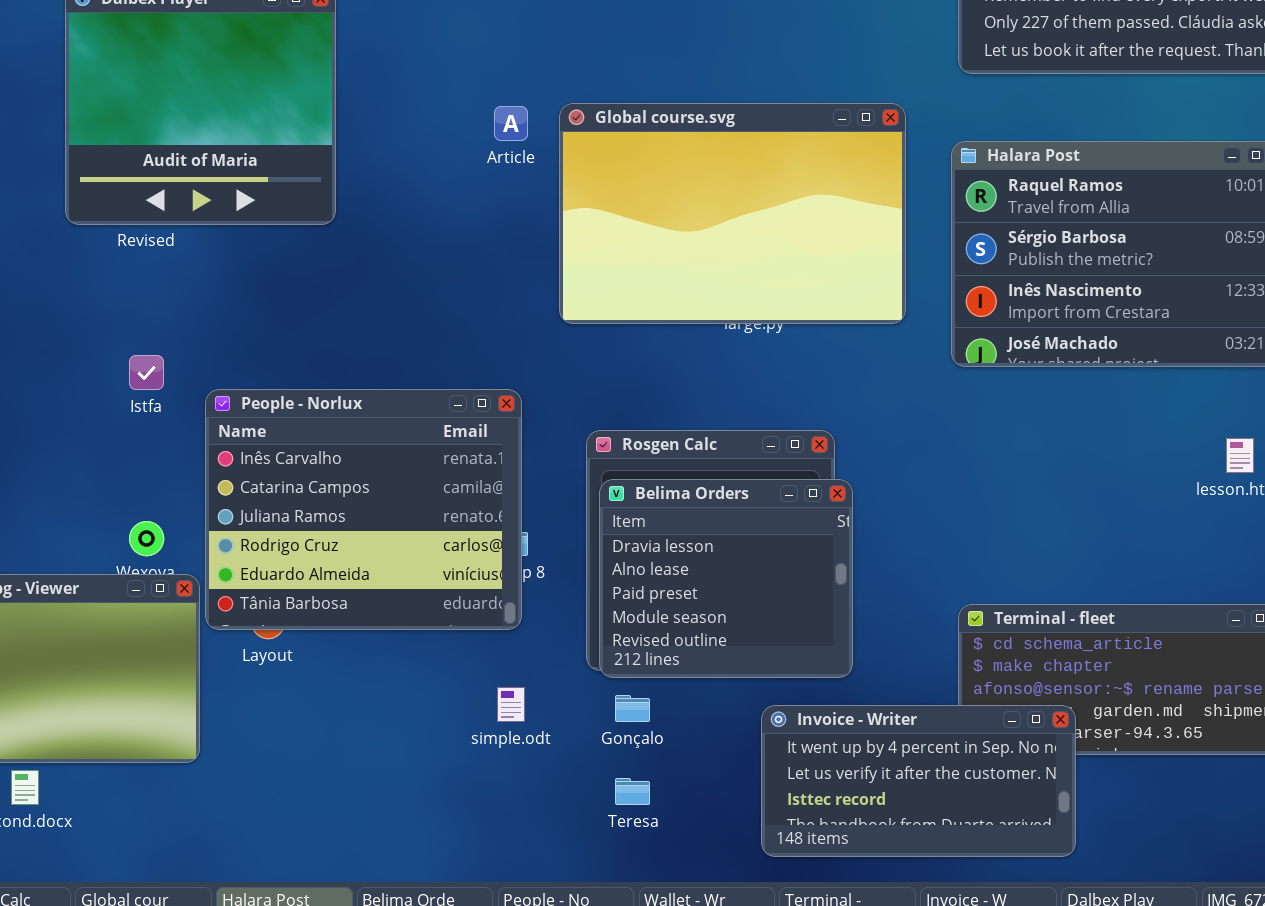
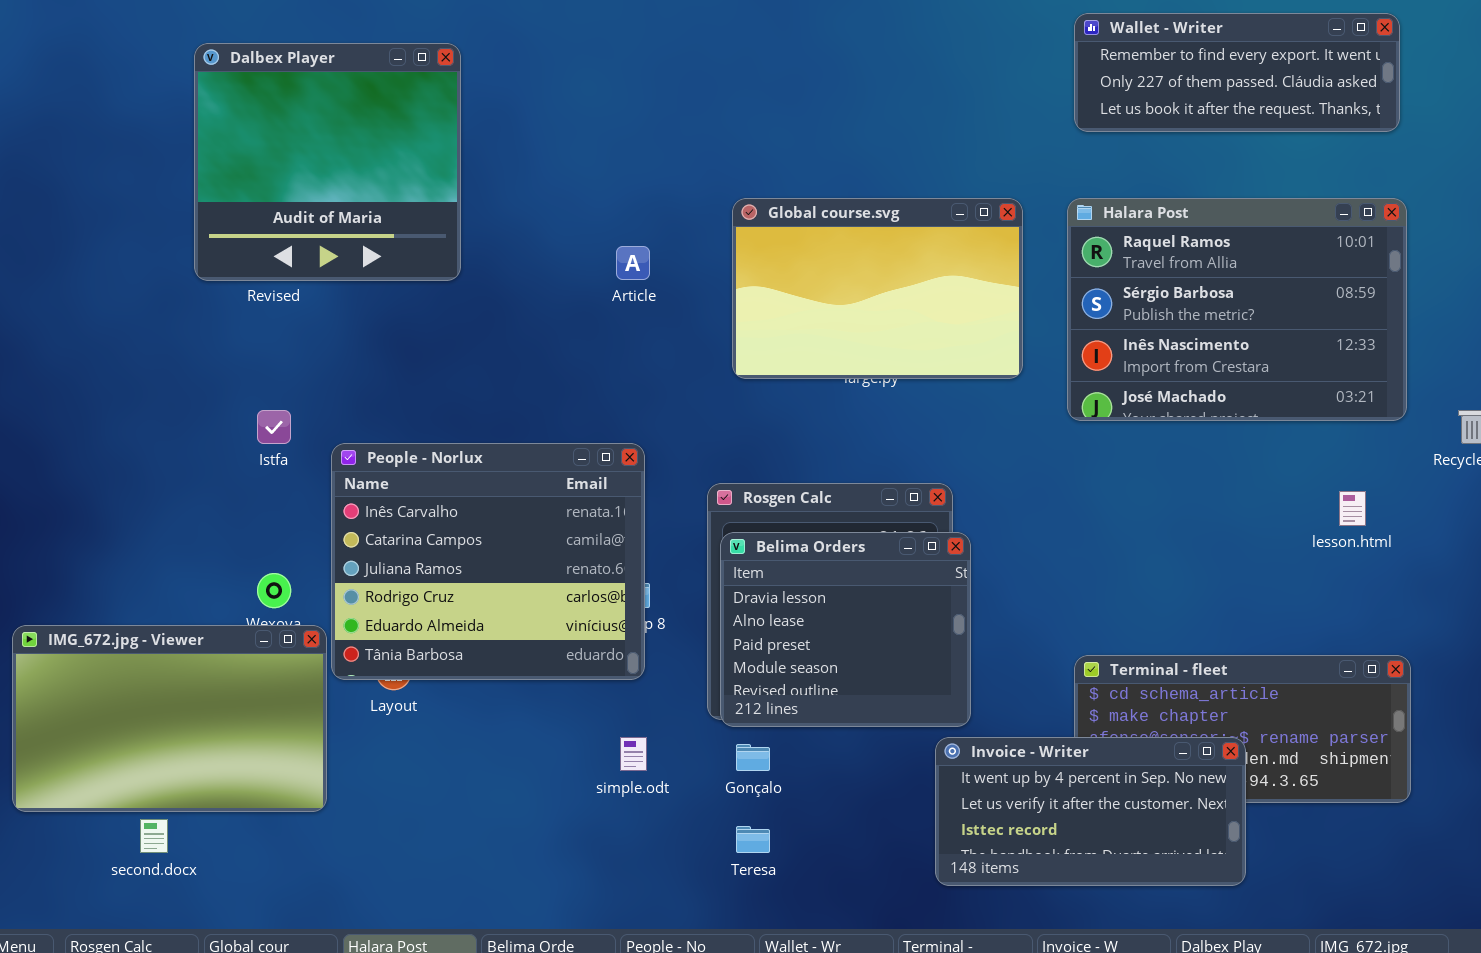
Global course.svg: [559,103,906,324] -> [732,198,1023,379], resized
Article: [494,106,528,141] -> [616,246,650,280], moved
Invoice - Writer: [761,705,1076,857] -> [935,737,1246,886], moved

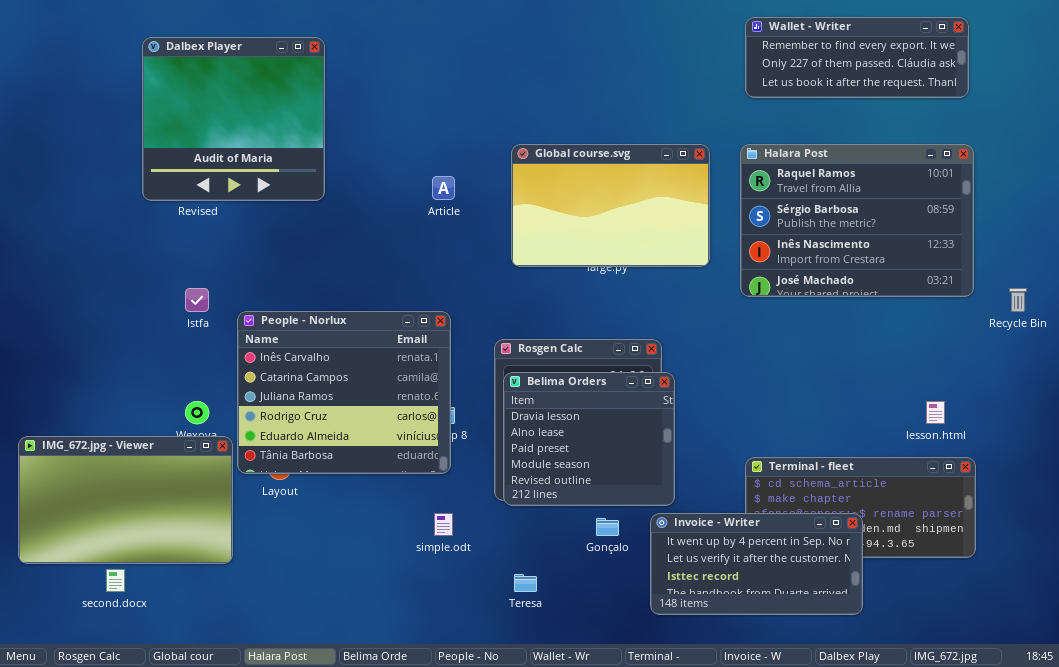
lesson.html: [1339,491,1366,526] -> [926,401,945,424], moved
Gonçalo: [736,744,770,771] -> [596,518,619,536], moved

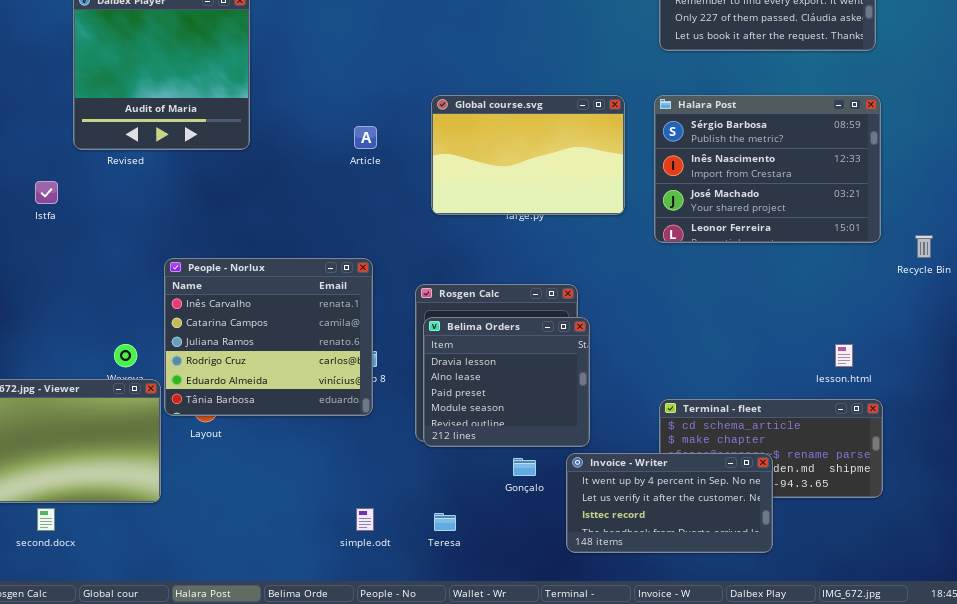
Halara Post: [740,144,974,297] -> [654,95,881,243], scrolled down 1 row
Istfa: [185,288,209,312] -> [35,181,58,204], moved
simple.odt: [434,513,453,536] -> [356,508,374,531], moved

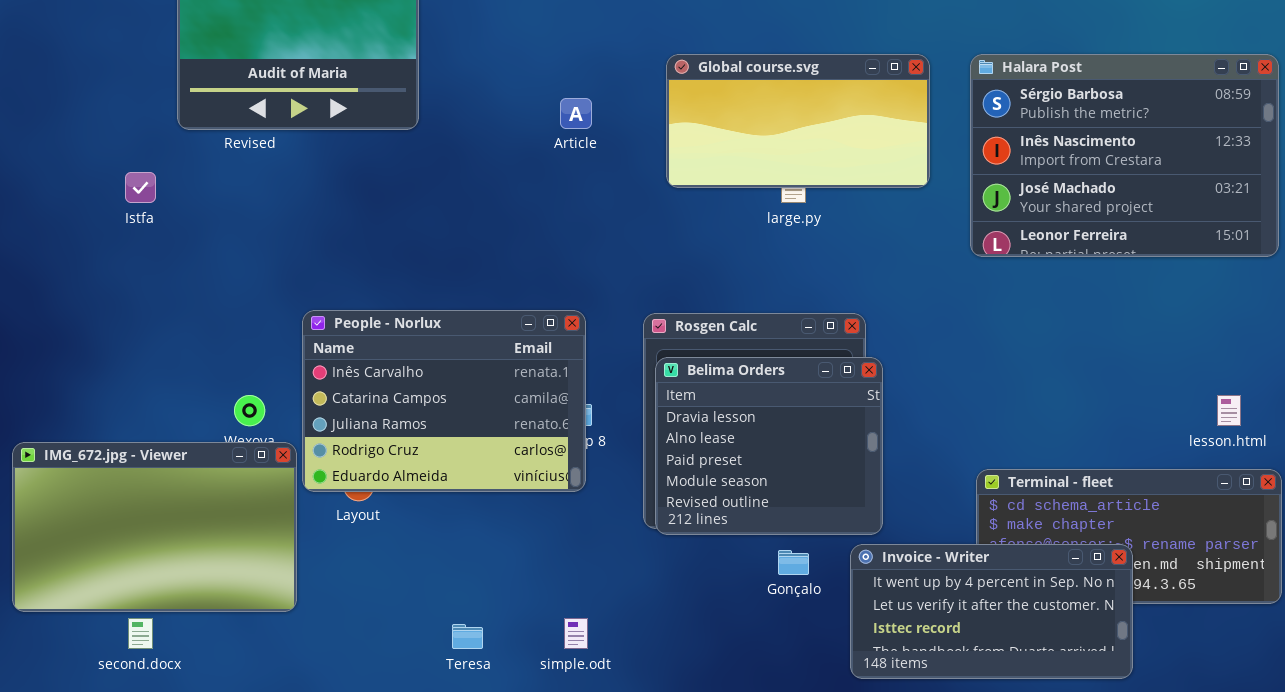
Global course.svg: [431,95,625,215] -> [666,54,930,188], resized
People - Norlux: [164,258,373,416] -> [302,310,586,492], resized
Teresa: [434,513,456,531] -> [452,624,483,649], moved

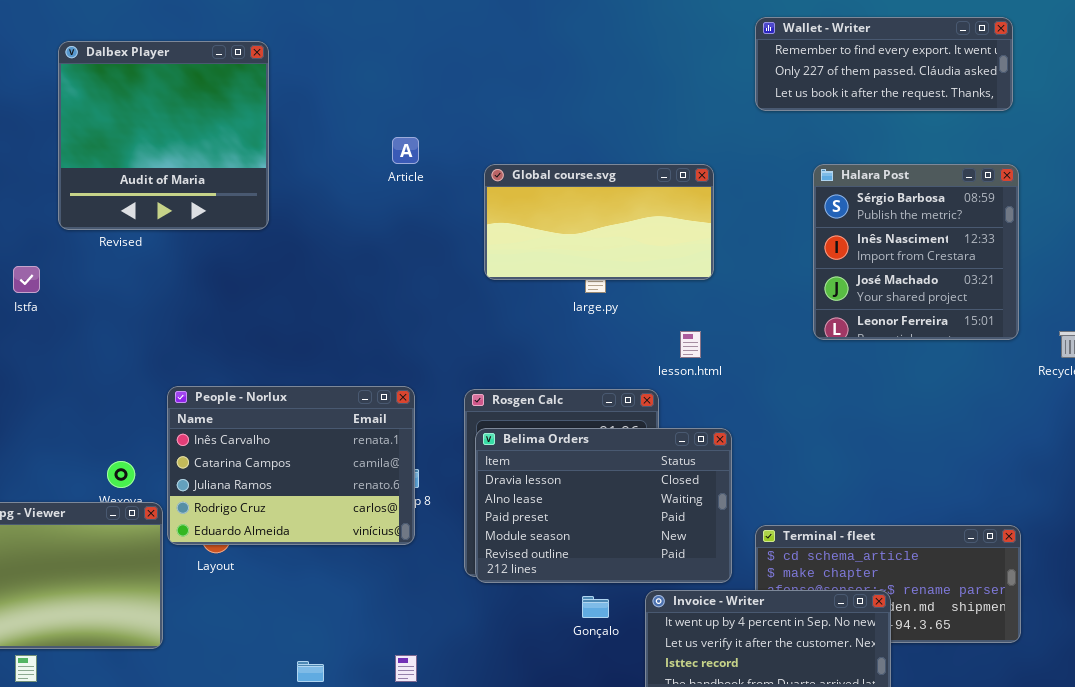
Halara Post: [970,54,1279,257] -> [813,164,1019,340], resized
Article: [560,98,592,129] -> [392,137,419,164], moved
Belima Orders: [655,357,883,535] -> [475,428,732,583], resized
lesson.html: [1217,395,1241,426] -> [680,331,701,358], moved

